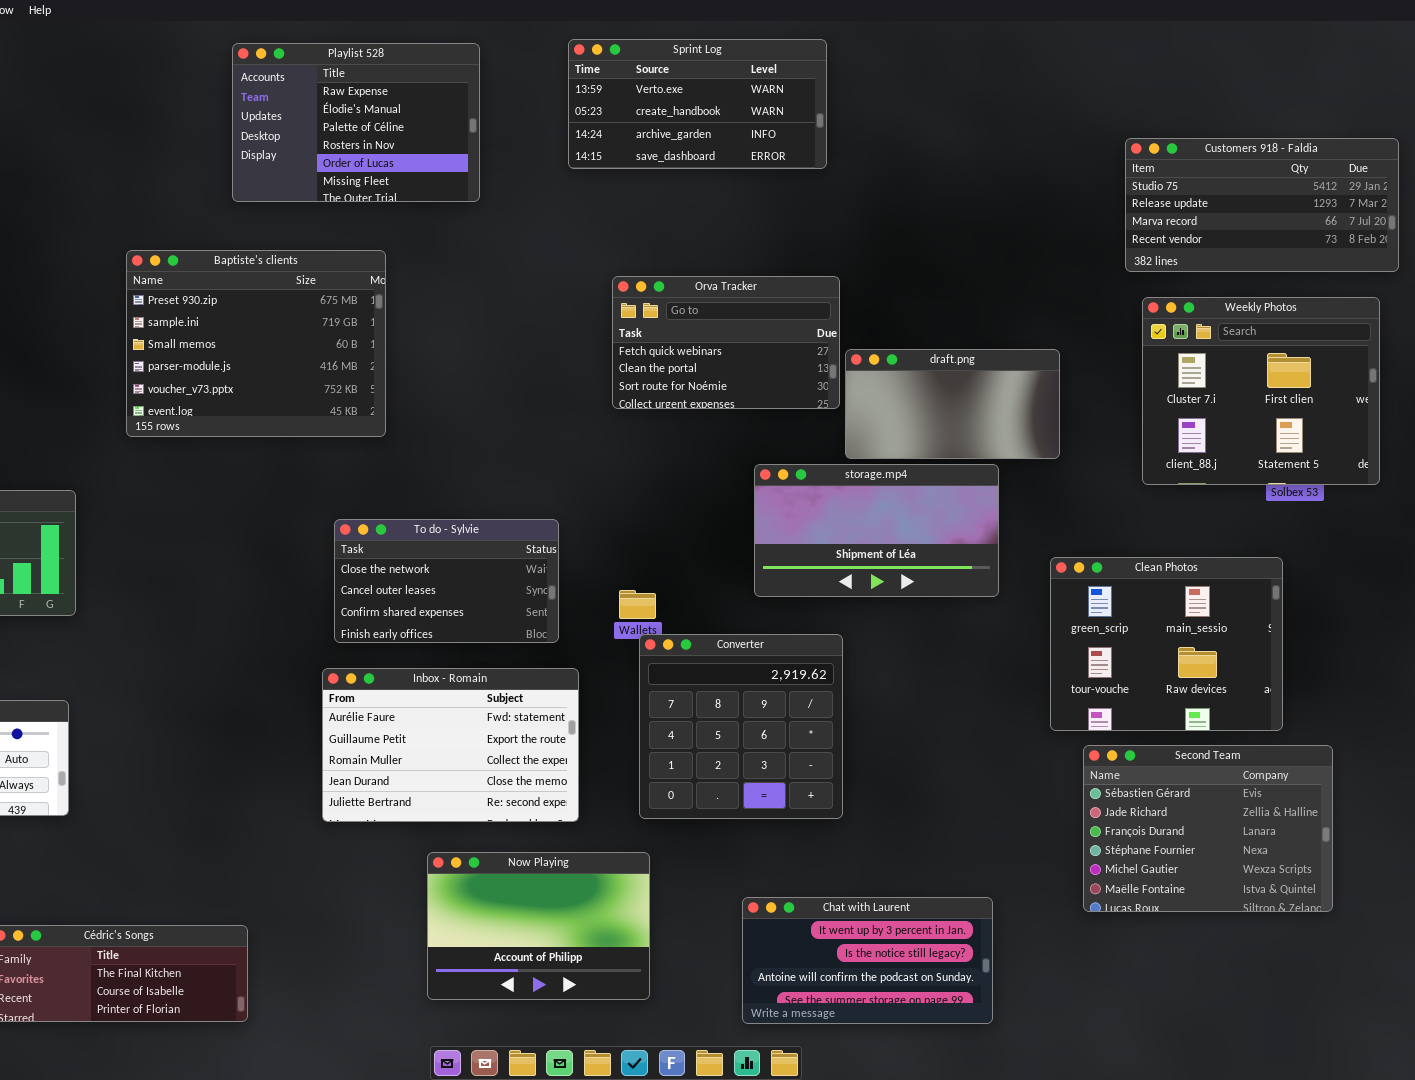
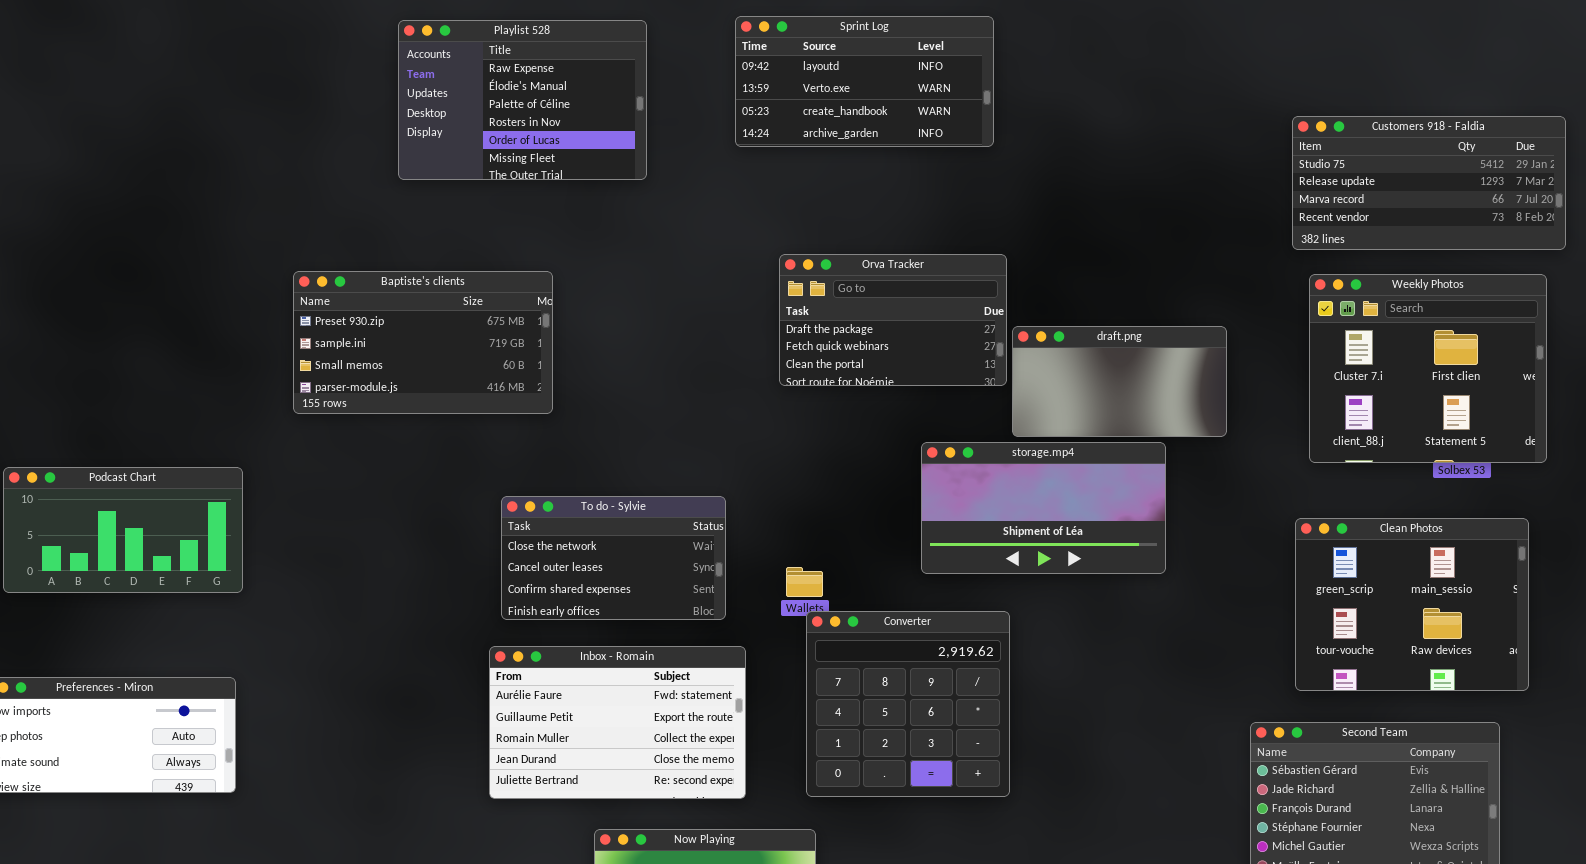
Sprint Log: [568,39,827,169] -> [735,16,994,147], scrolled up 1 row
Baptiste's clients: [126,250,386,437] -> [293,271,553,414], resized
Orva Tracker: [612,276,840,409] -> [779,254,1007,386], scrolled up 1 row
Clean Photos: [1050,557,1283,731] -> [1295,518,1529,691], moved

